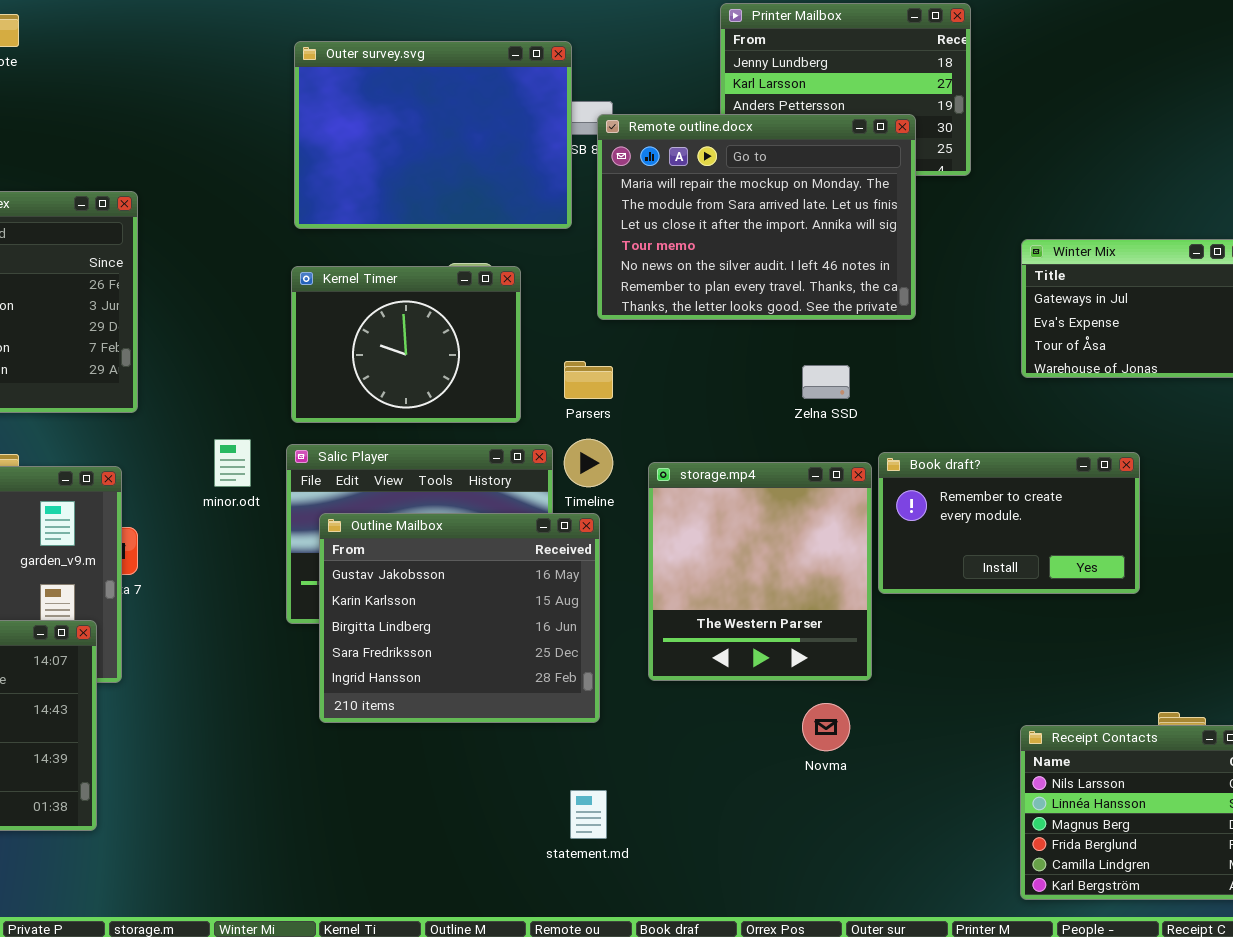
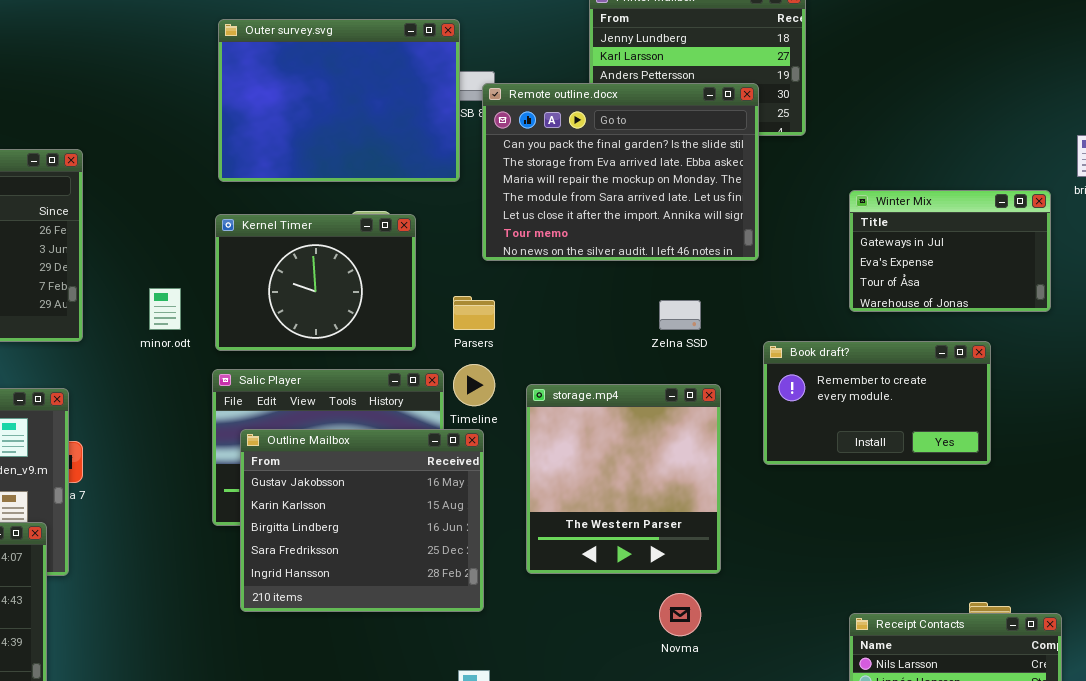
Remote outline.docx: [597,114,916,320] -> [482,83,759,261], scrolled up 2 rows
minor.odt: [214,439,251,487] -> [149,288,181,330], moved
Book draft?: [878,452,1140,594] -> [763,341,991,465], moved

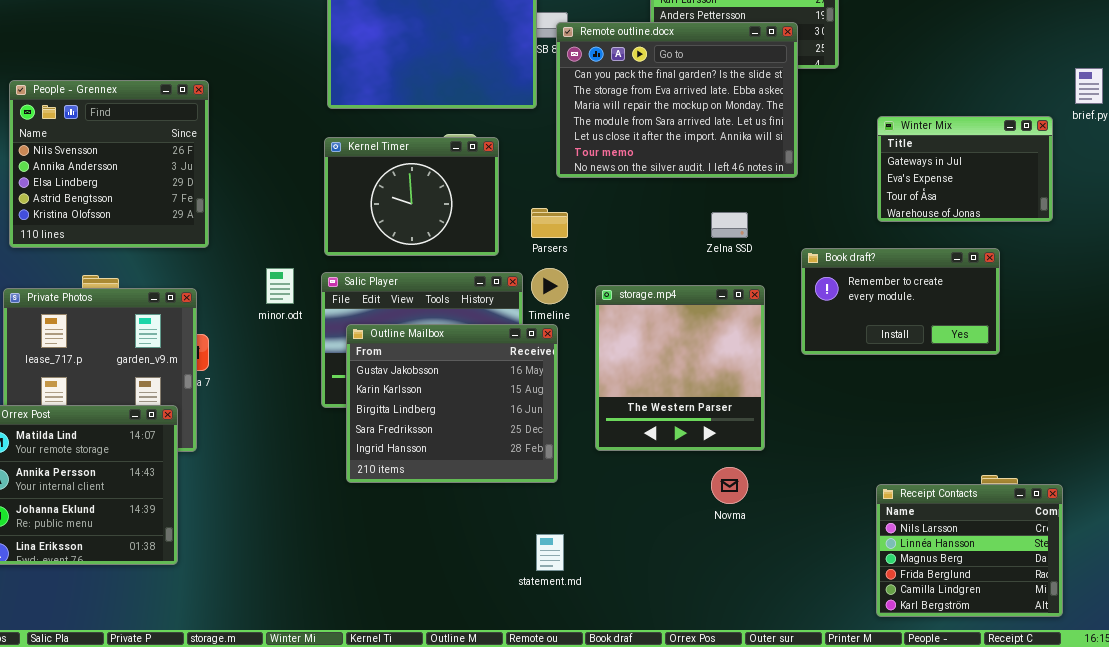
minor.odt: [149,288,181,330] -> [266,268,294,304], moved

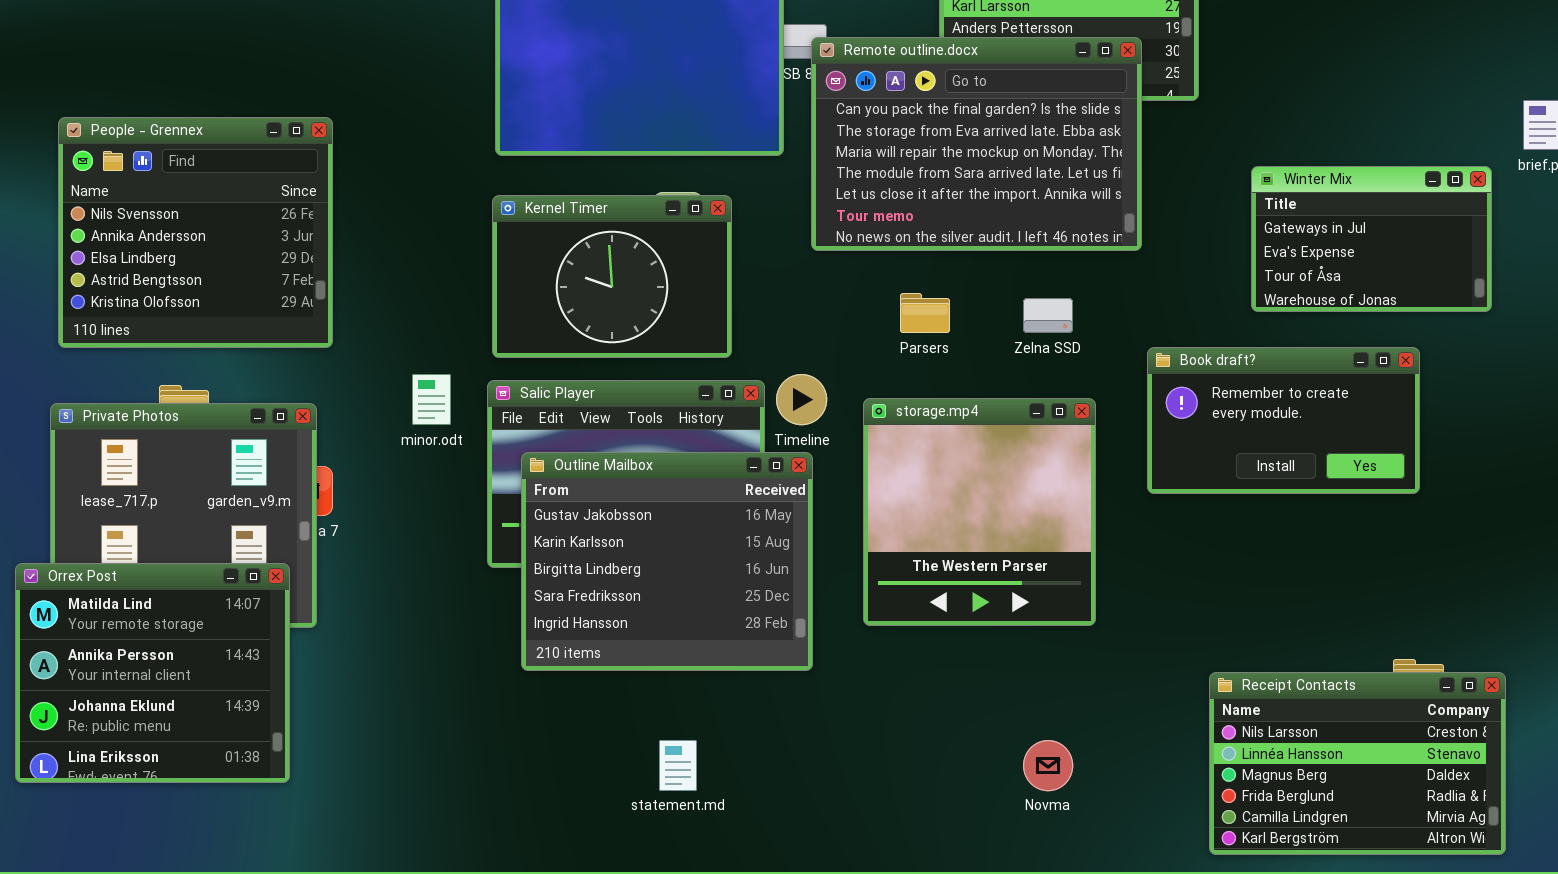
Parsers: [531,208,568,238] -> [900,293,950,333], moved
Novma: [711,467,748,504] -> [1023,740,1073,791], moved
Receipt Contacts: [876,484,1063,617] -> [1209,672,1506,855], resized
statement.md: [536,534,564,571] -> [659,740,697,791], moved

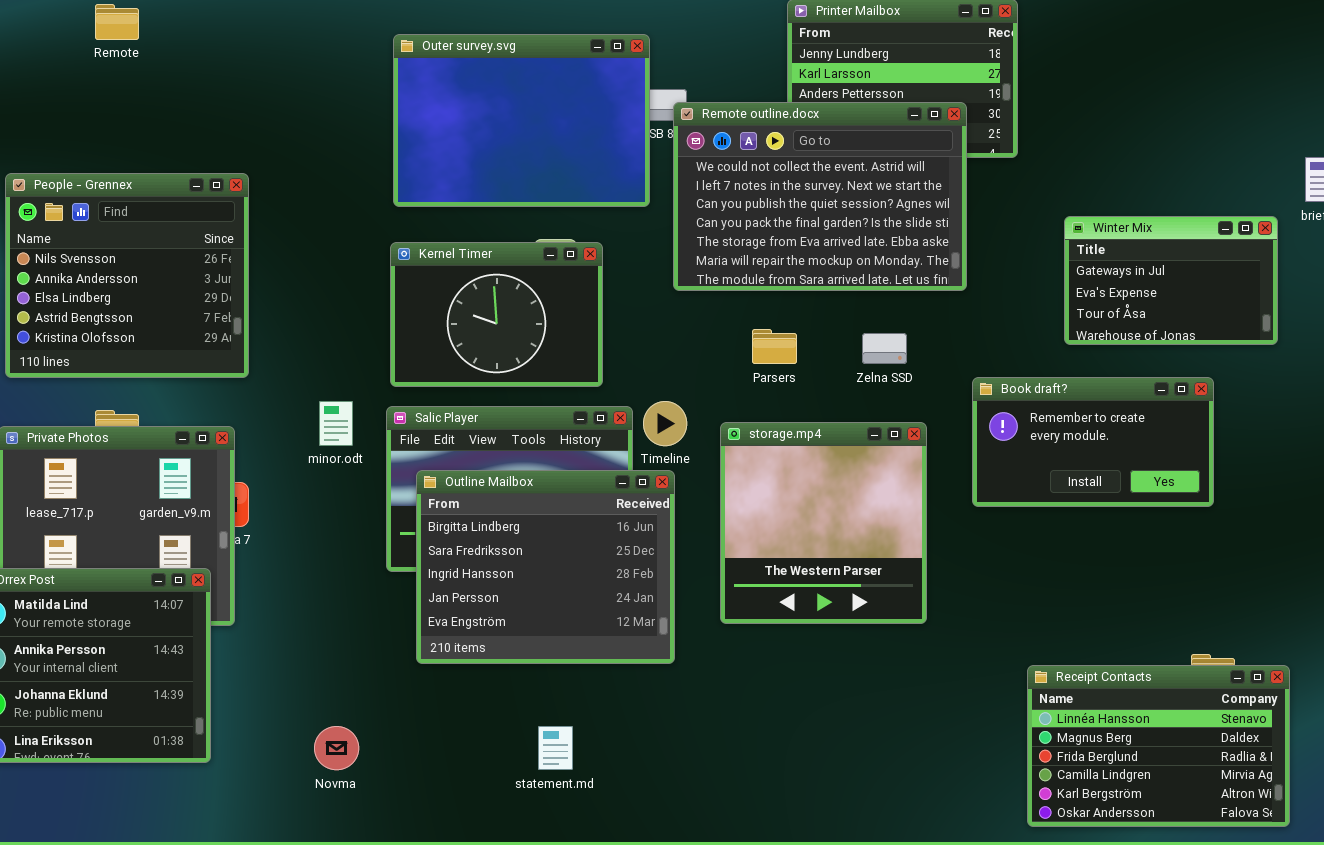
Remote outline.docx: [811,37,1142,251] -> [673,102,967,291], scrolled up 3 rows
Outline Mailbox: [521,452,813,671] -> [416,470,675,664], scrolled down 2 rows
Receipt Contacts: [1209,672,1506,855] -> [1027,665,1290,827], scrolled down 1 row
Novma: [1023,740,1073,791] -> [314,726,359,770], moved

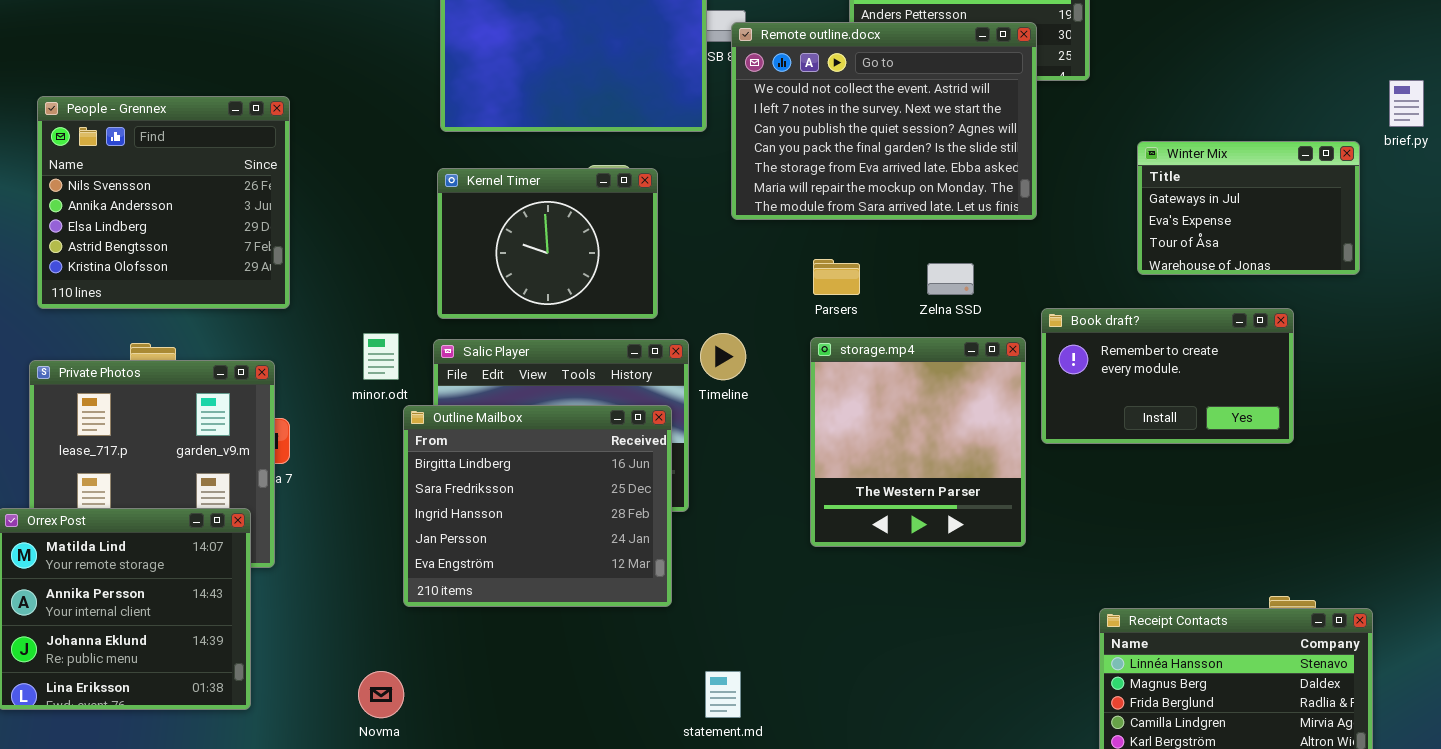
storage.mp4: [720,422,927,624] -> [810,337,1026,547], moved
Outline Mailbox: [416,470,675,664] -> [403,405,672,607], moved
statement.md: [538,726,573,770] -> [705,671,741,718], moved

